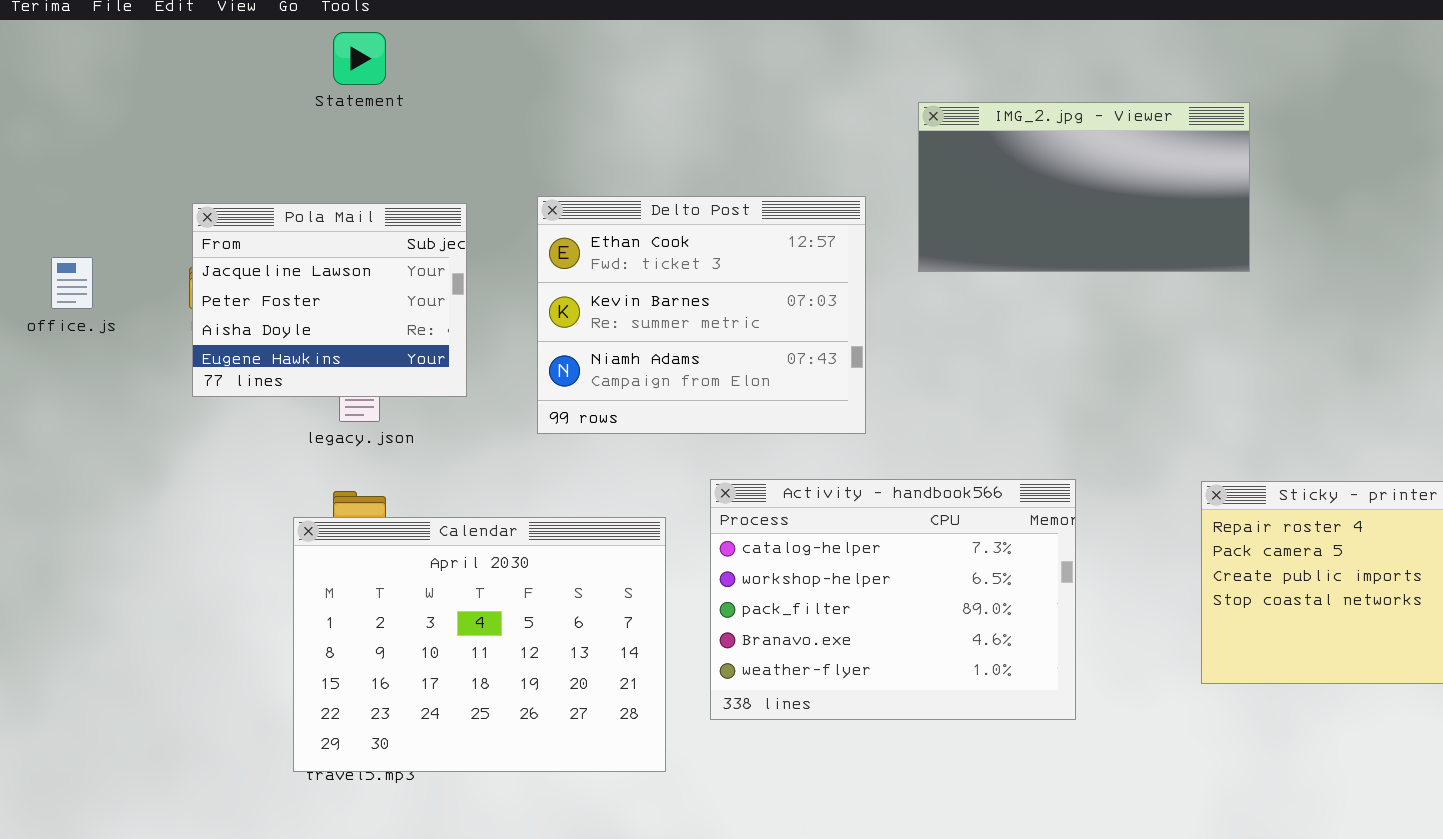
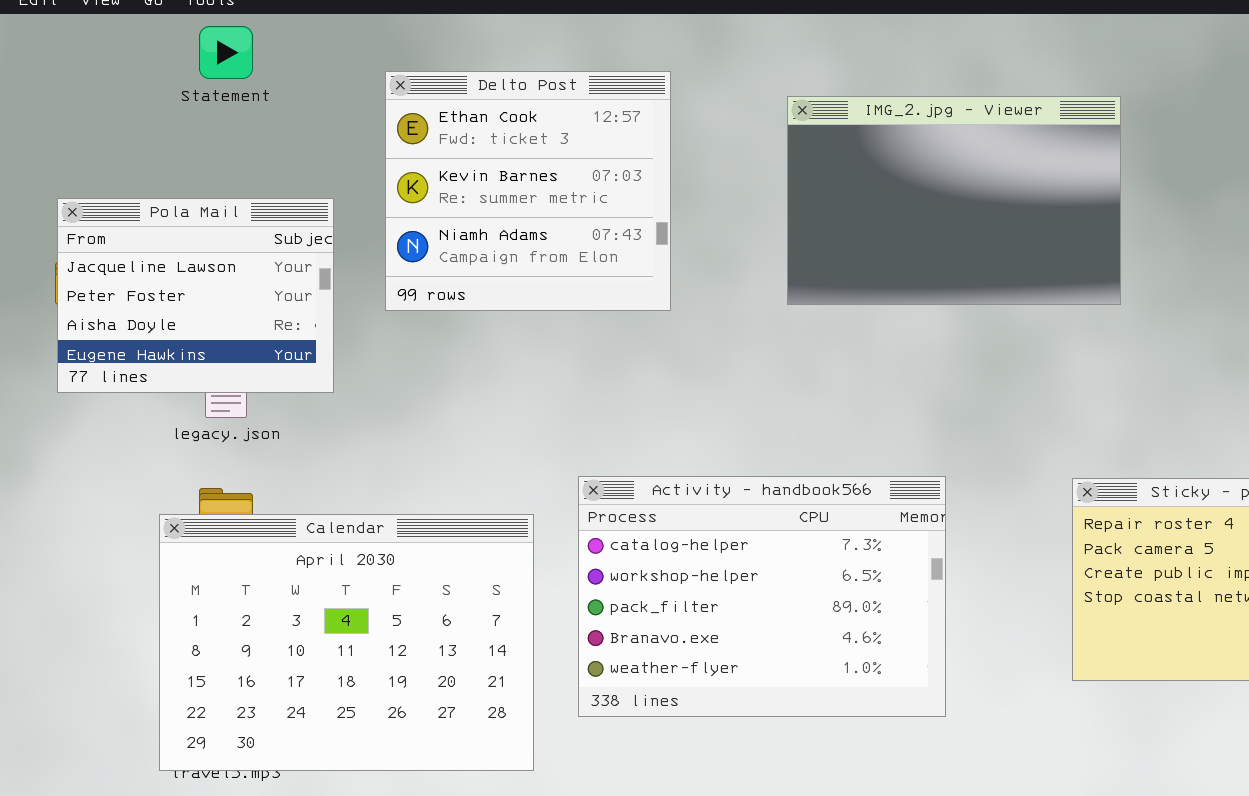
IMG_2.jpg - Viewer: [918,102,1250,272] -> [787,96,1121,305], resized
Delto Post: [537,196,866,434] -> [385,71,671,311], moved, resized

